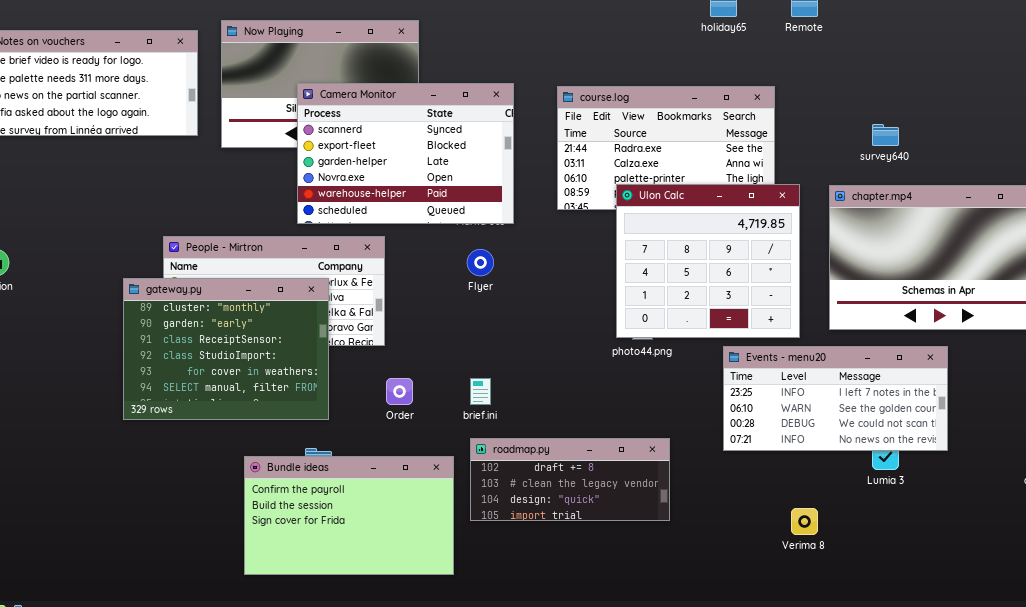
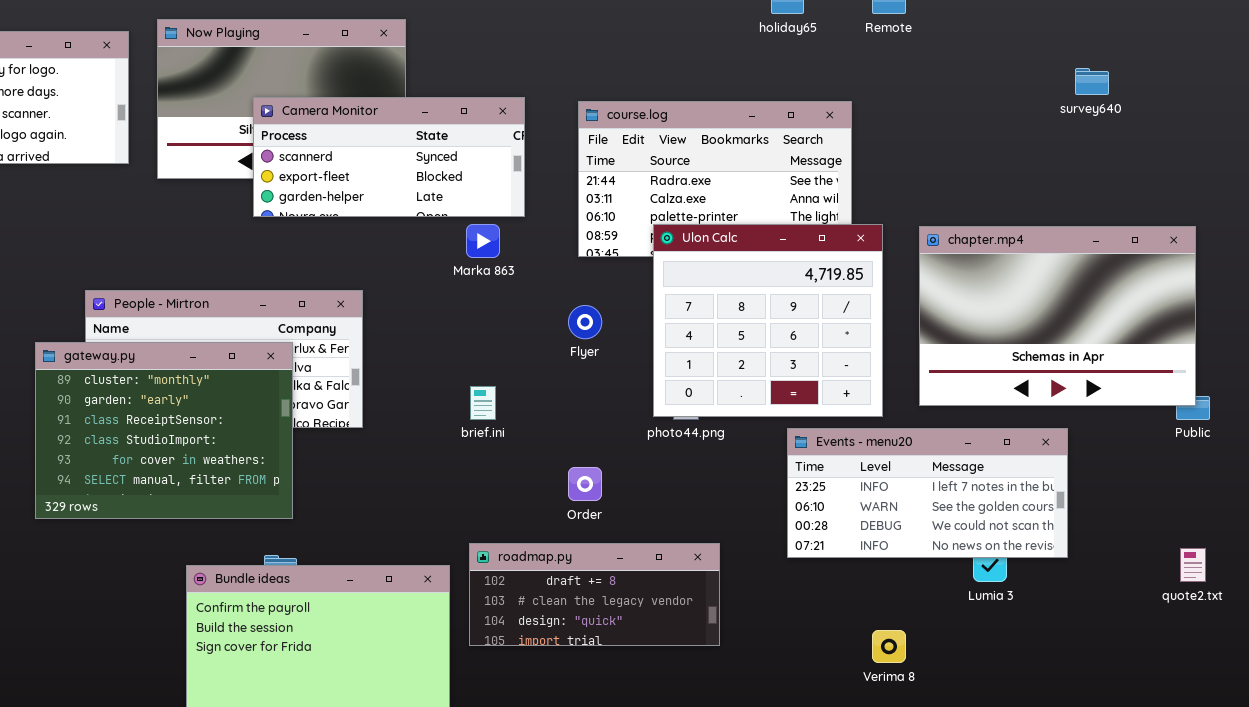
Camera Monitor: [297,83,514,224] -> [253,97,525,217], resized
survey640: [872,124,899,146] -> [1075,68,1109,95], moved
Flyer: [467,249,494,276] -> [568,305,602,339], moved
Order: [386,378,413,405] -> [568,467,602,501], moved
brief.ini: [470,378,491,405] -> [470,386,496,420], moved

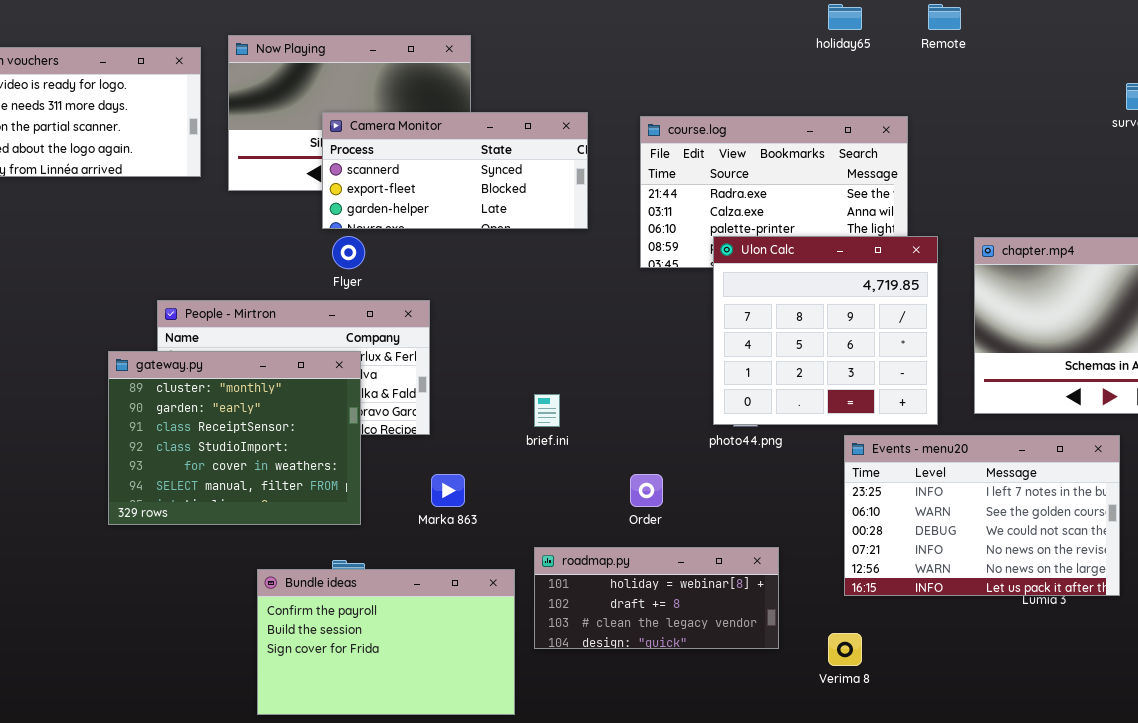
Marka 863: [466,224,500,258] -> [431,474,465,507], moved
Flyer: [568,305,602,339] -> [332,236,365,269], moved
Events - menu20: [787,428,1068,558] -> [844,435,1120,596], resized
roadmap.py: [469,543,720,646] -> [534,547,779,649], scrolled up 1 row
Verima 8: [872,630,906,663] -> [828,633,862,666], moved

